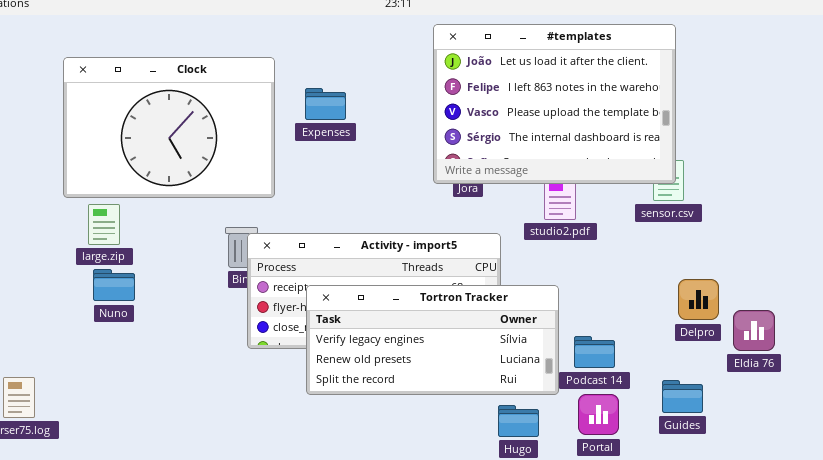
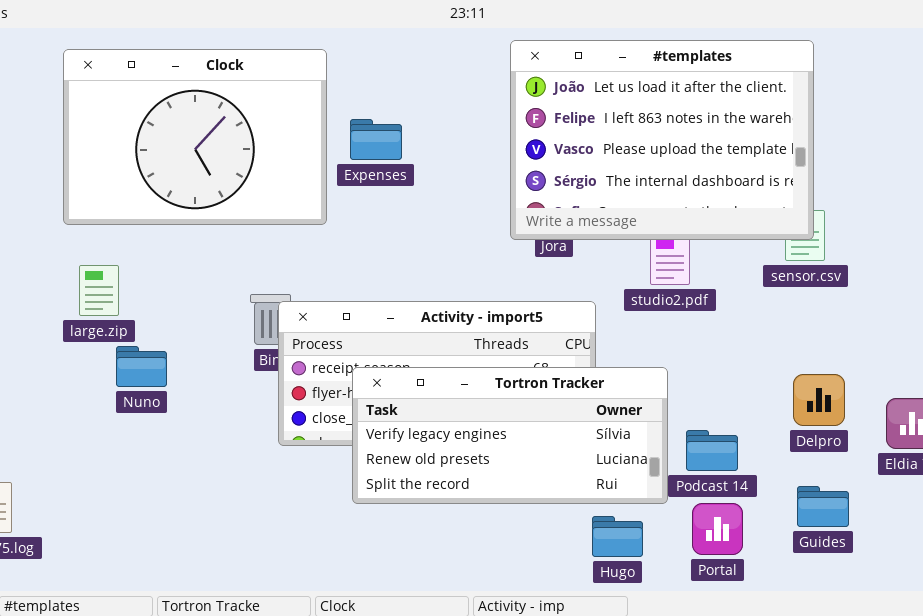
Clock: [63,57,275,198] -> [63,49,327,225], moved
Nuno: [93,269,135,301] -> [116,346,167,387], moved
Delpro: [678,279,719,320] -> [793,374,845,426], moved

